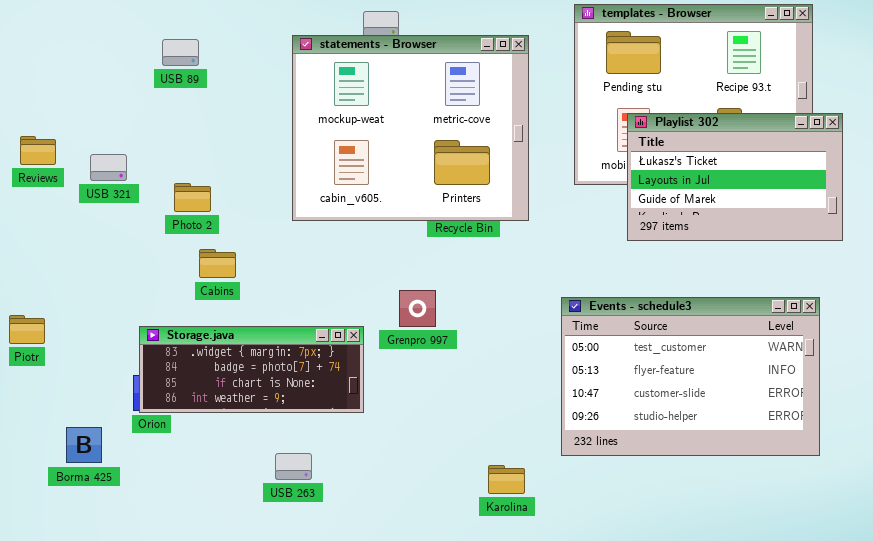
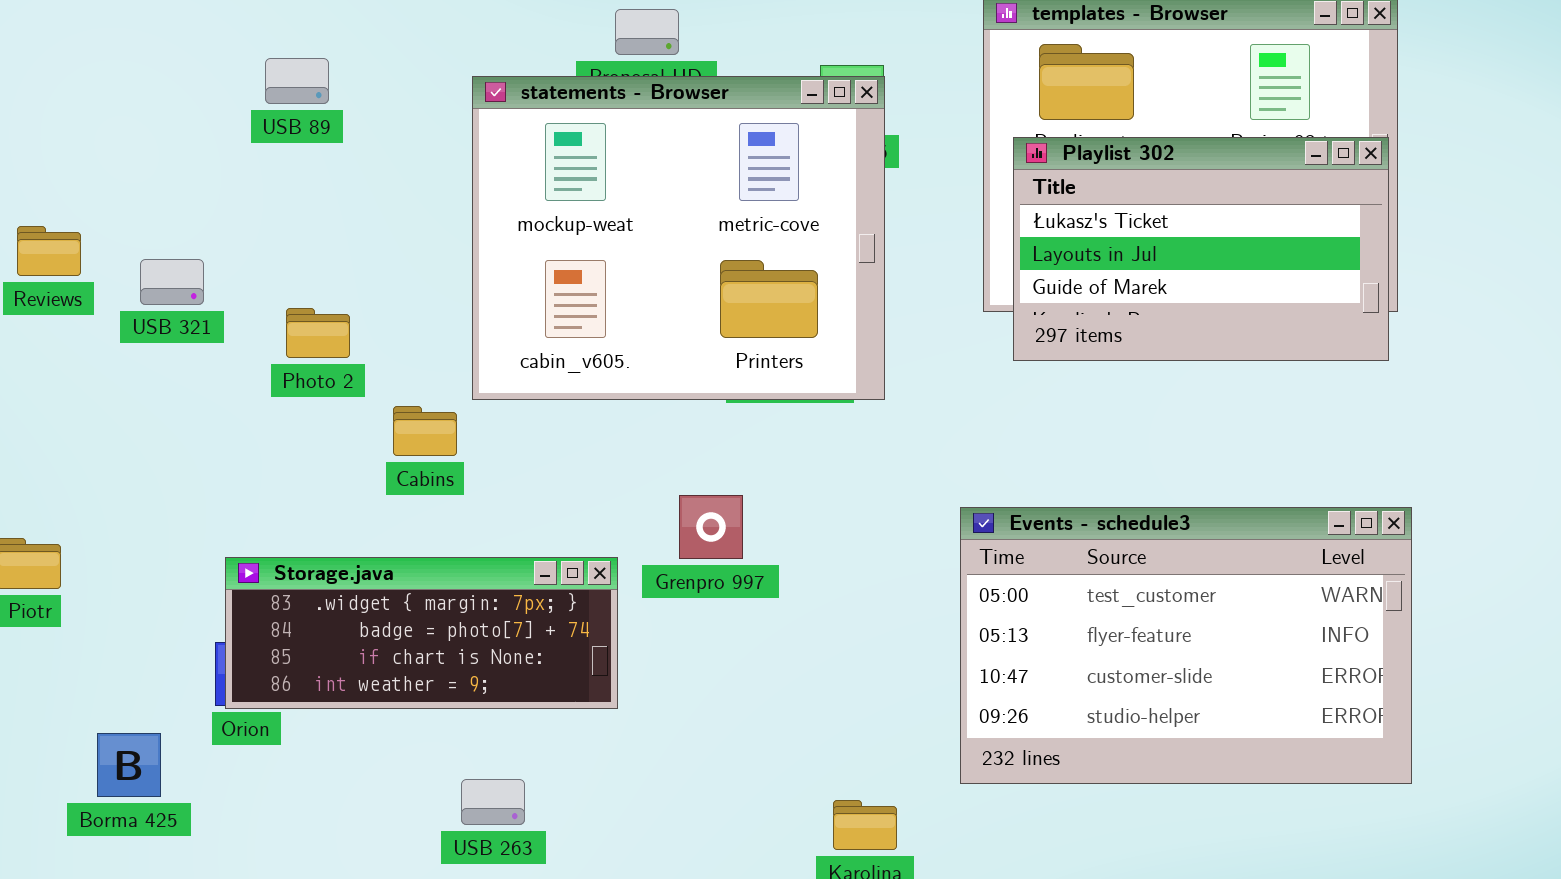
statements - Browser: [292,35,529,221] -> [472,76,885,400], moved
Playlist 302: [627,113,843,241] -> [1013,137,1389,361], moved
Cabins: [199,249,236,278] -> [393,406,457,456], moved

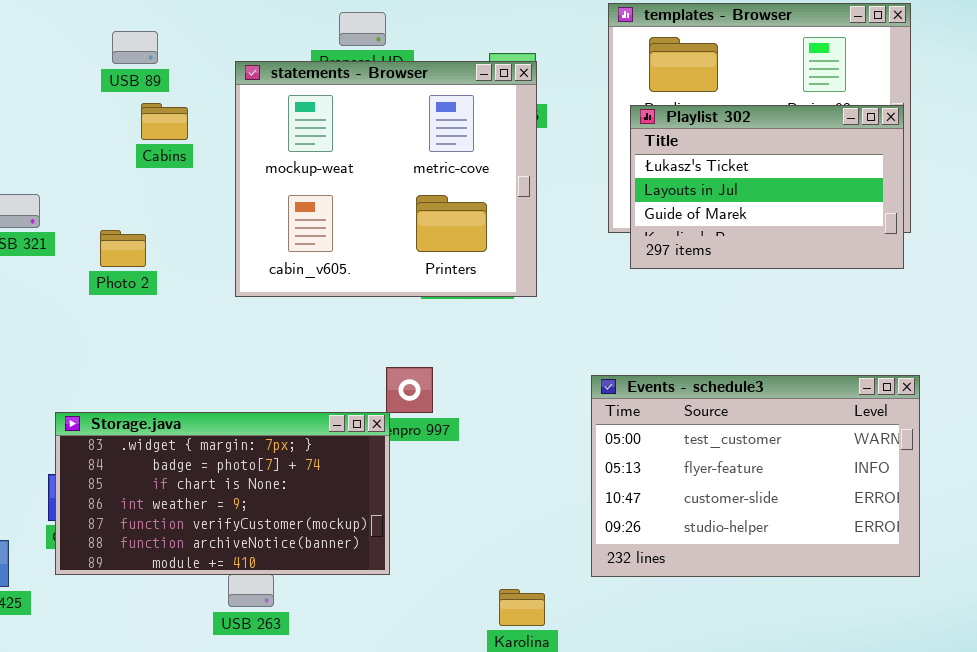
USB 89: [265,58,329,104] -> [112,31,158,64], moved
Cabins: [393,406,457,456] -> [141,103,188,140], moved
Storage.java: [225,557,618,709] -> [55,412,390,575], resized

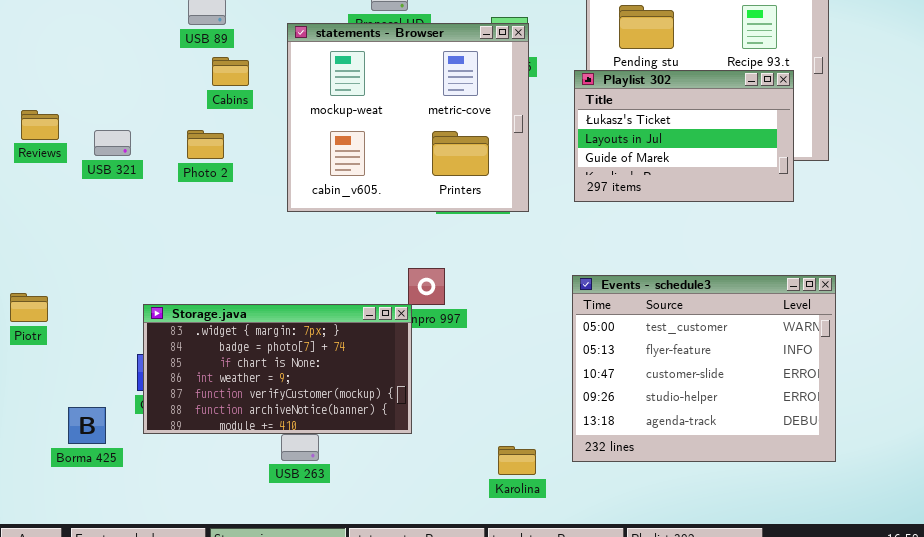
Playlist 302: [630,105,904,269] -> [574,70,794,202], moved
Photo 2: [100,230,146,267] -> [187,130,224,159], moved
Events - schedule3: [591,375,920,577] -> [572,275,836,462], resized

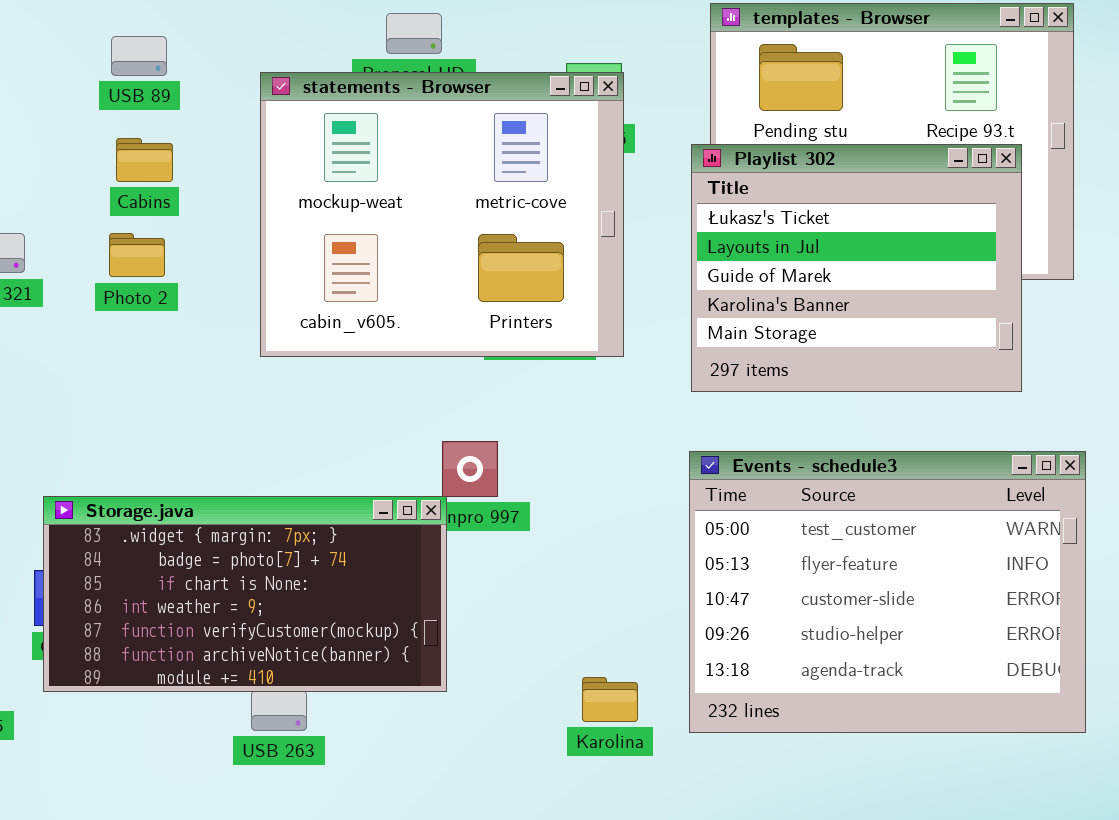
Cabins: [212,57,249,86] -> [116,138,173,182], moved
Playlist 302: [574,70,794,202] -> [691,144,1022,392], resized
Karolina: [498,446,536,475] -> [582,677,638,722], moved

